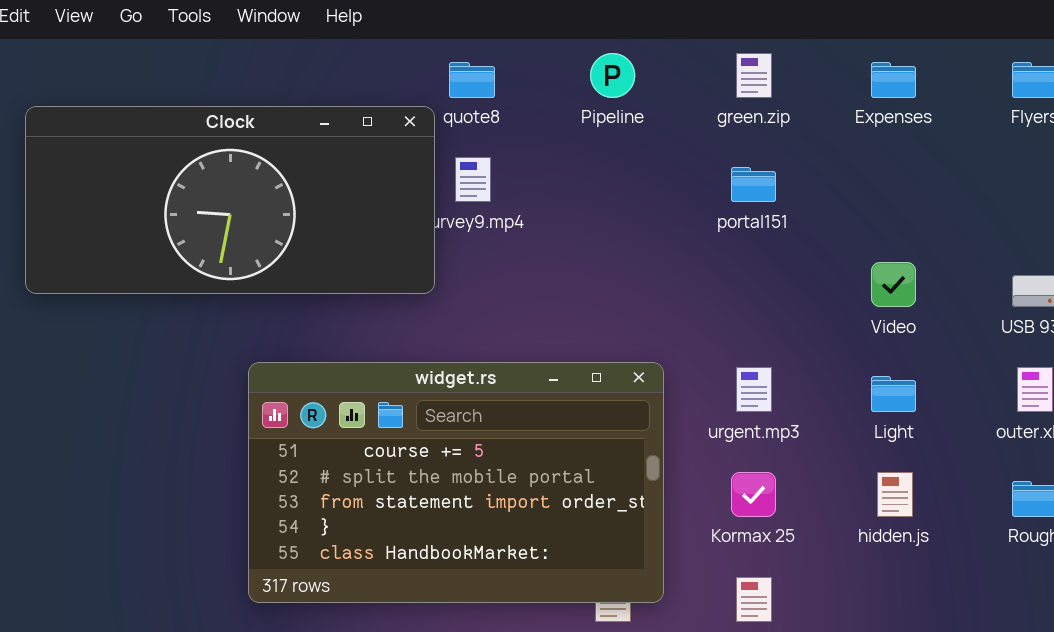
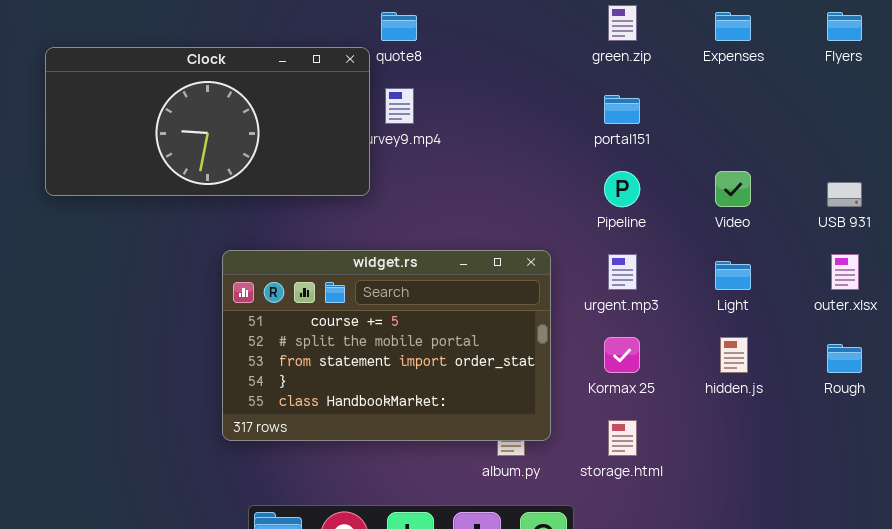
Pipeline: [590,53,635,98] -> [604,171,640,207], moved

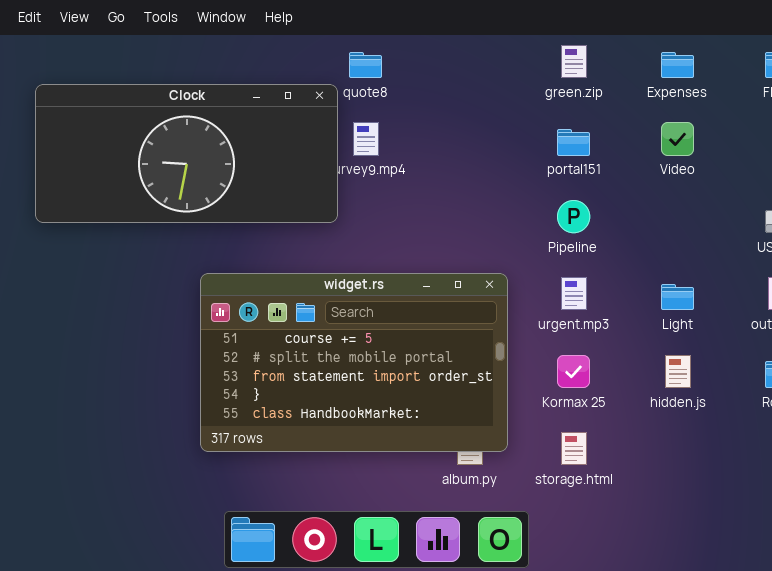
Video: [715,171,751,207] -> [661,122,694,156], moved

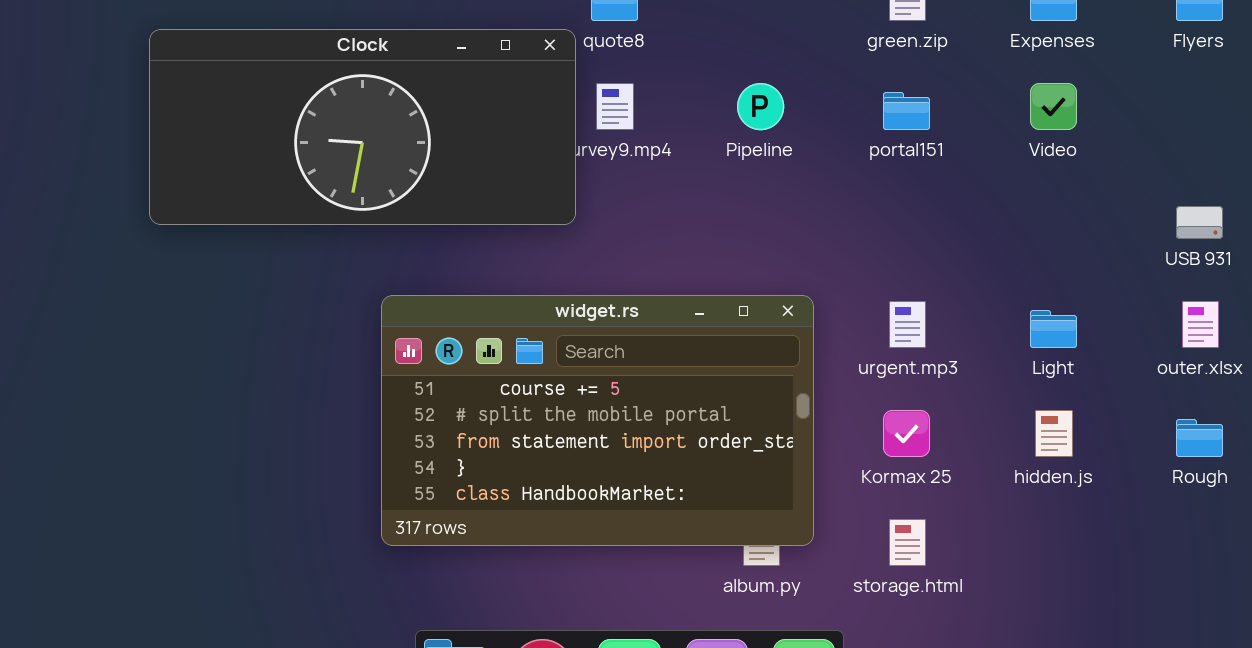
Pipeline: [557,200,590,233] -> [737,83,784,130], moved

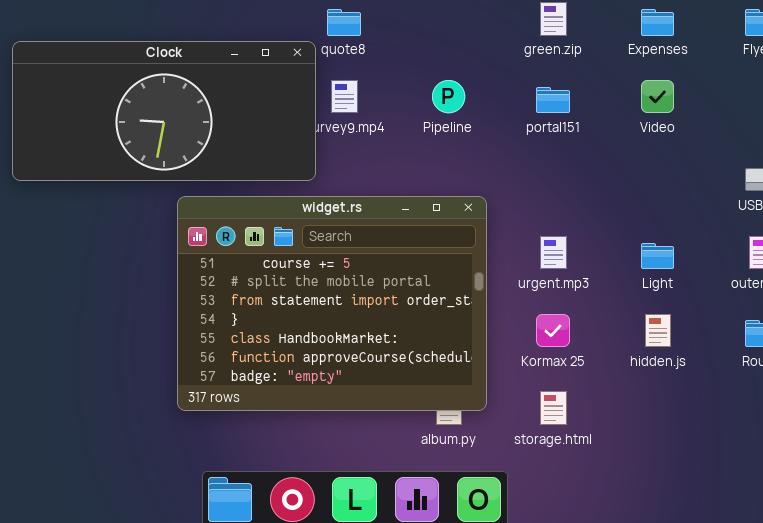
widget.rs: [381,295,814,546] -> [177,196,487,411], resized

